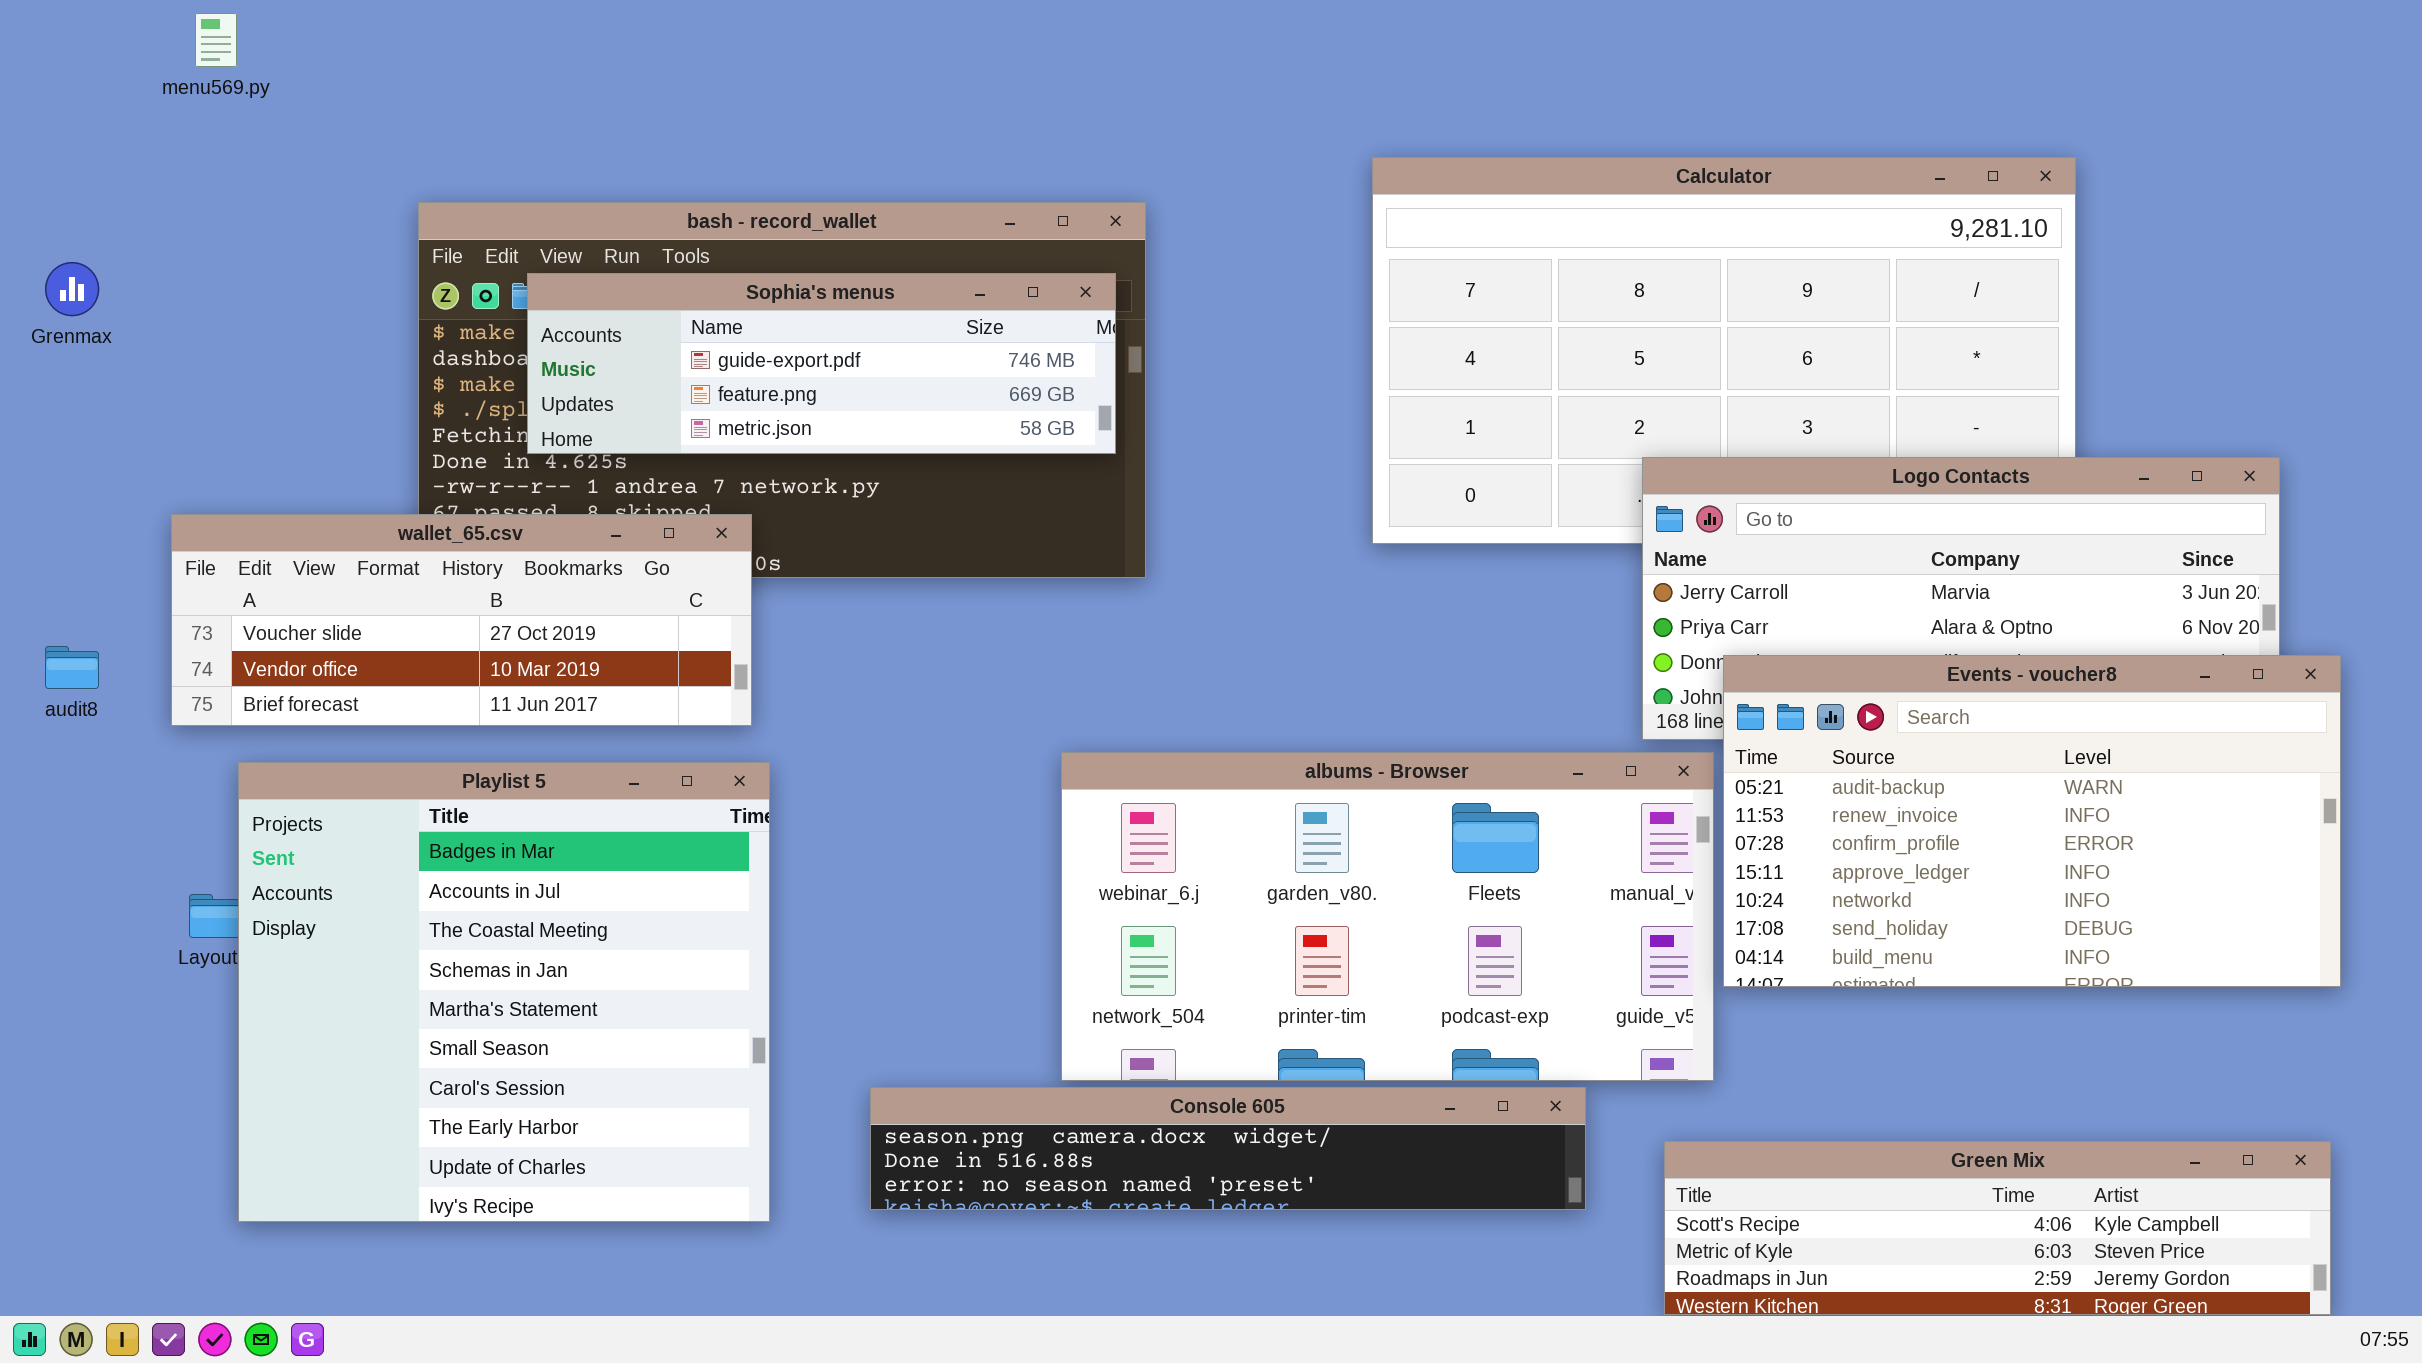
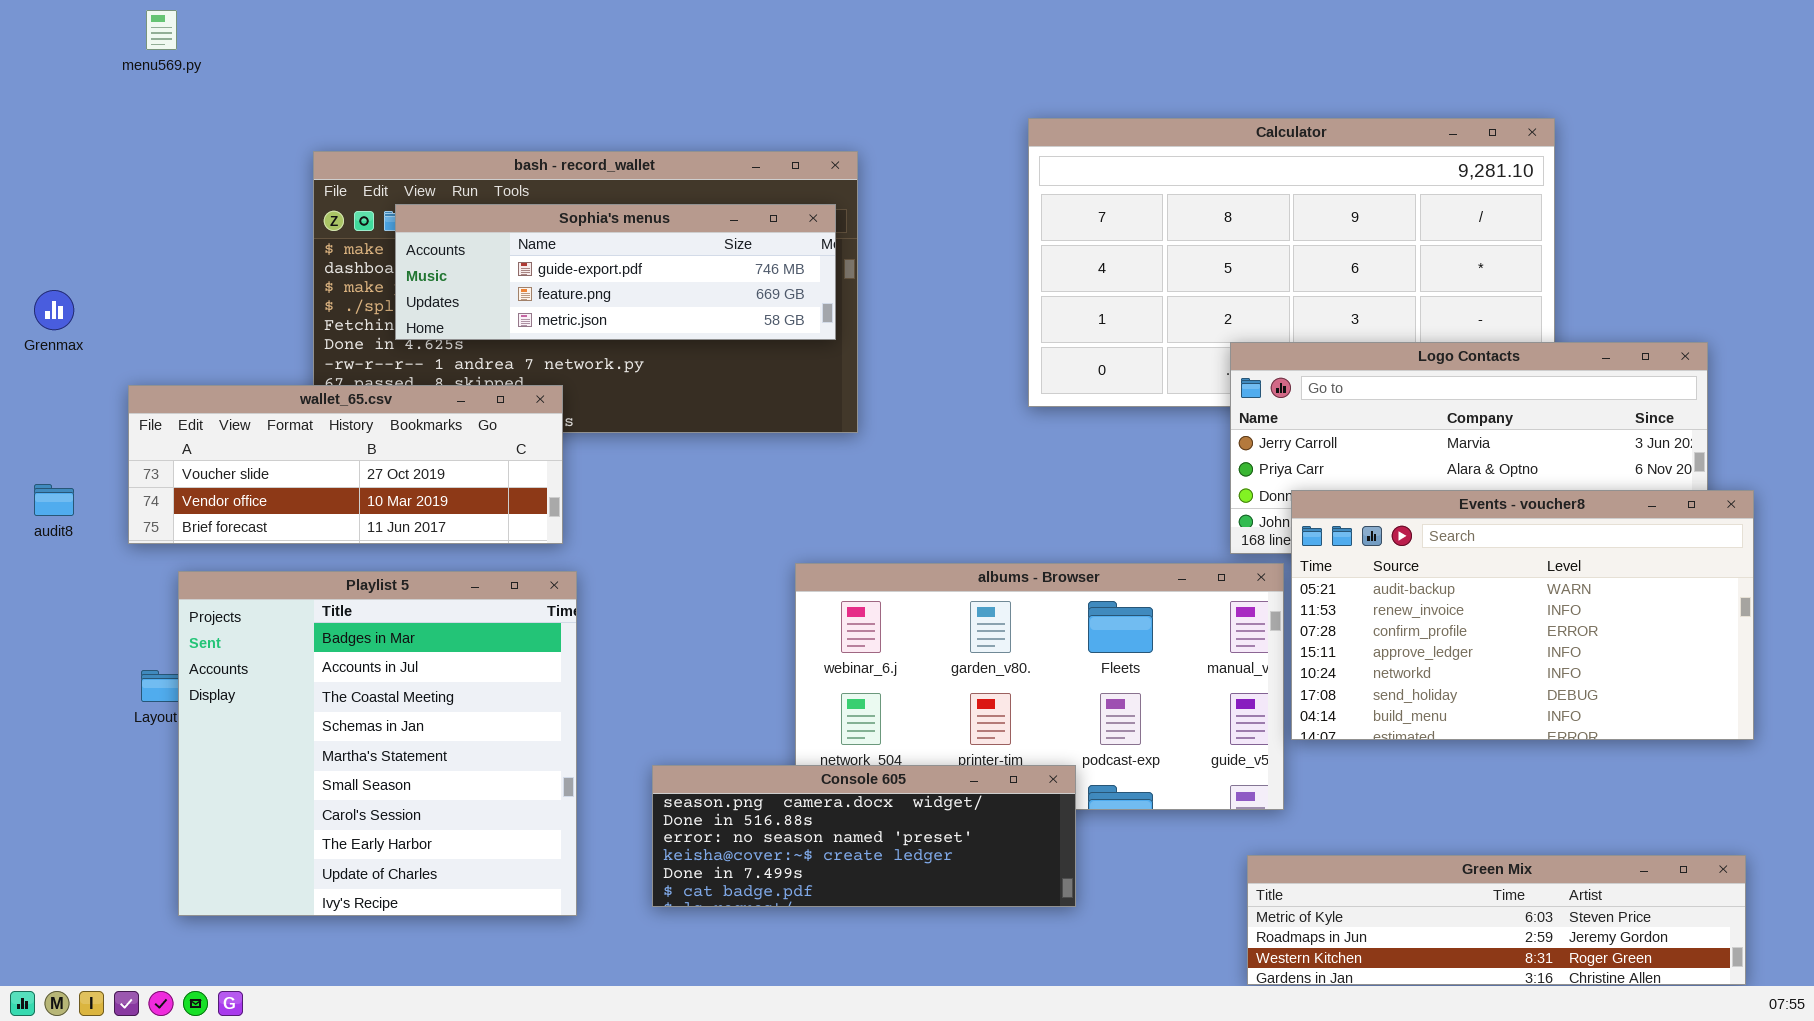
Grenmax: [45,262,99,316] -> [34,290,74,330], moved
Console 605: [870,1087,1586,1210] -> [652,765,1076,907], resized
Green Mix: [1664,1141,2331,1315] -> [1247,855,1746,985], scrolled down 1 row

